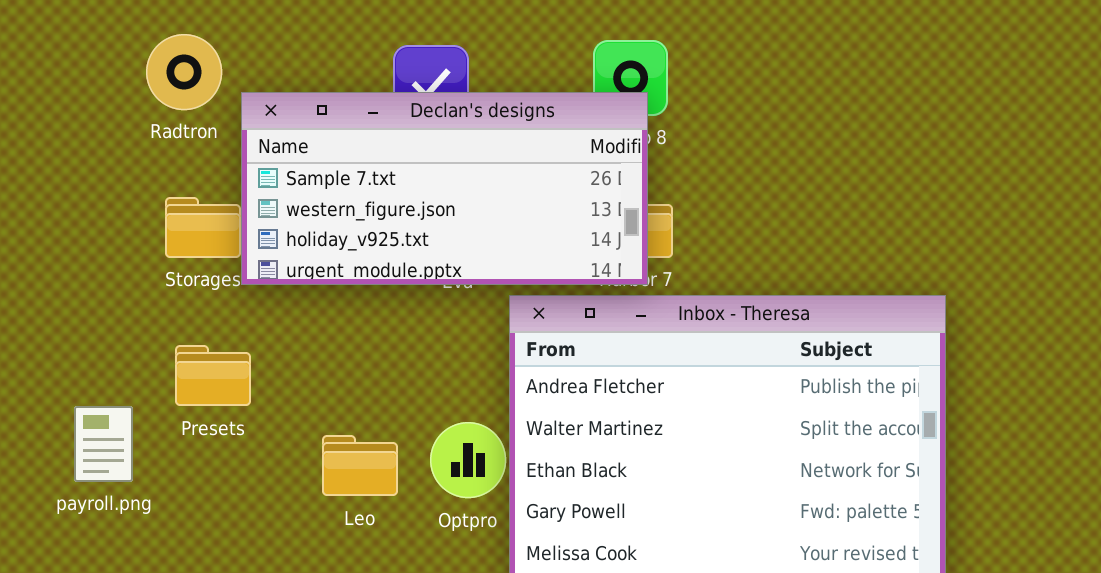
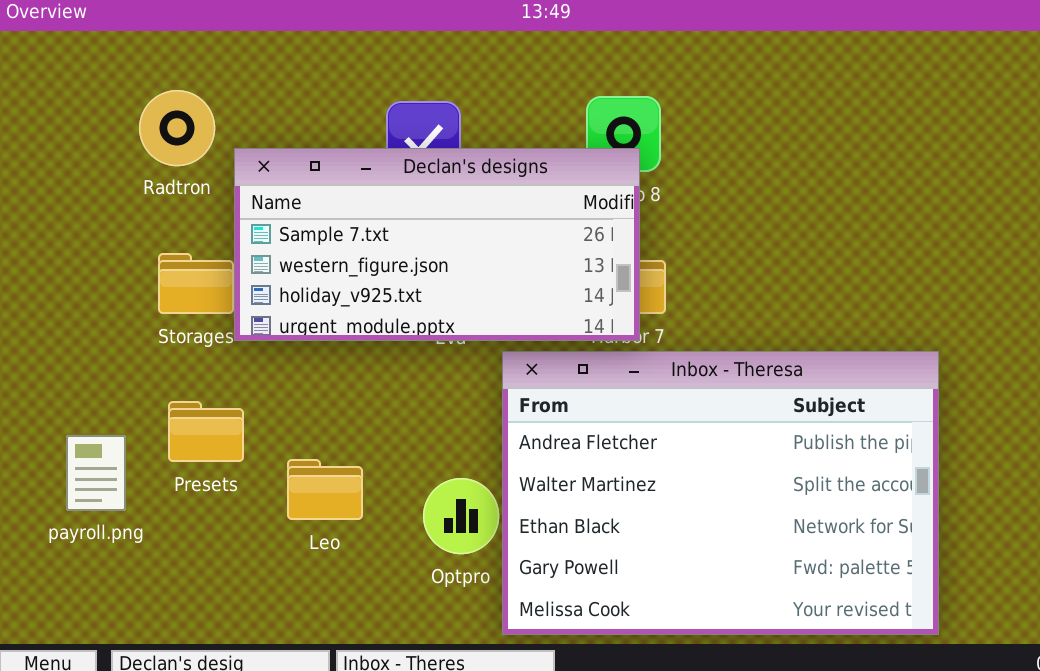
payroll.png: [74,406,133,482] -> [66,435,126,511], moved
Leo: [322,435,398,496] -> [287,459,363,520], moved

